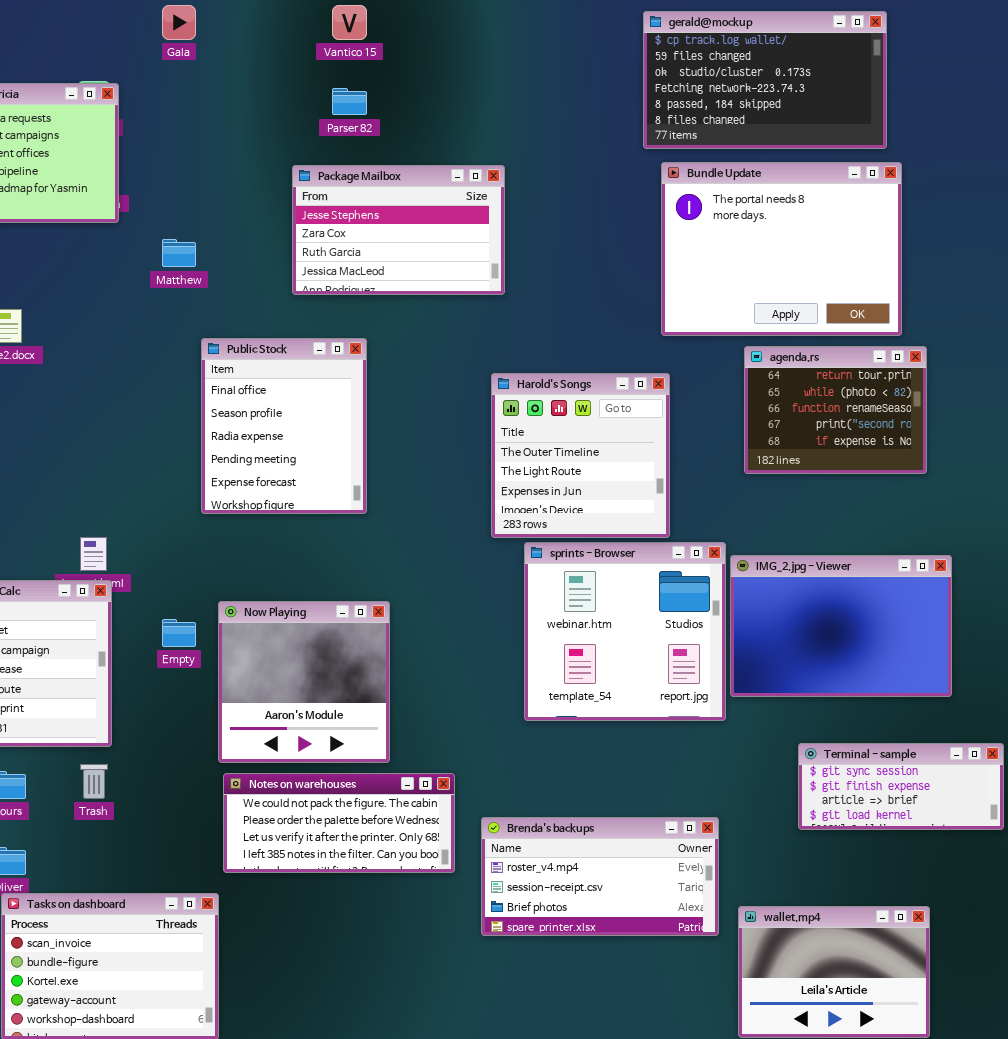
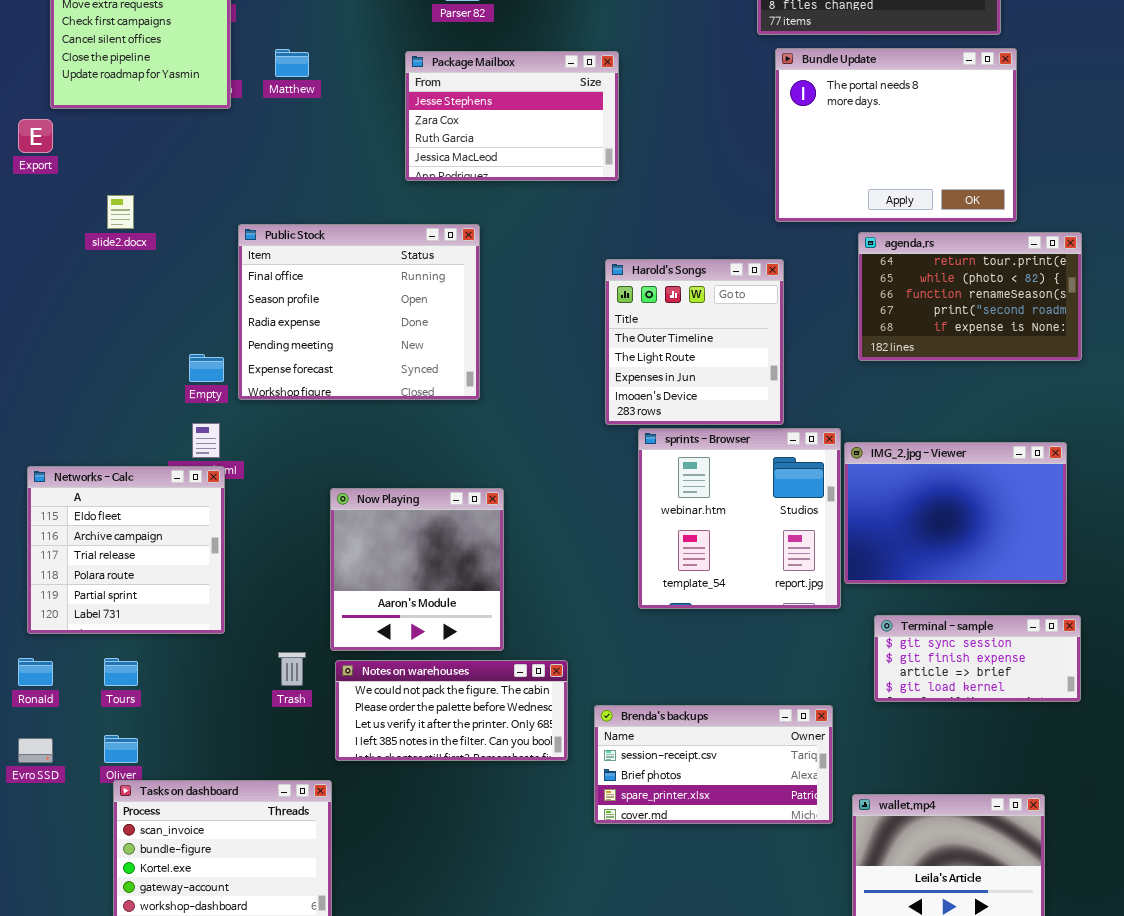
Matthew: [162,239,196,267] -> [275,49,309,77], moved
Public Stock: [201,338,367,514] -> [238,224,480,400], resized
agenda.rs: [744,346,927,474] -> [858,232,1082,361], resized
Empty: [162,619,196,647] -> [189,354,224,382], moved
Terminal - sample: [798,743,1004,830] -> [874,615,1081,702], moved
Trash: [80,764,108,799] -> [278,652,306,686], moved
Brenda's backups: [481,817,719,936] -> [594,705,833,824], scrolled down 1 row

